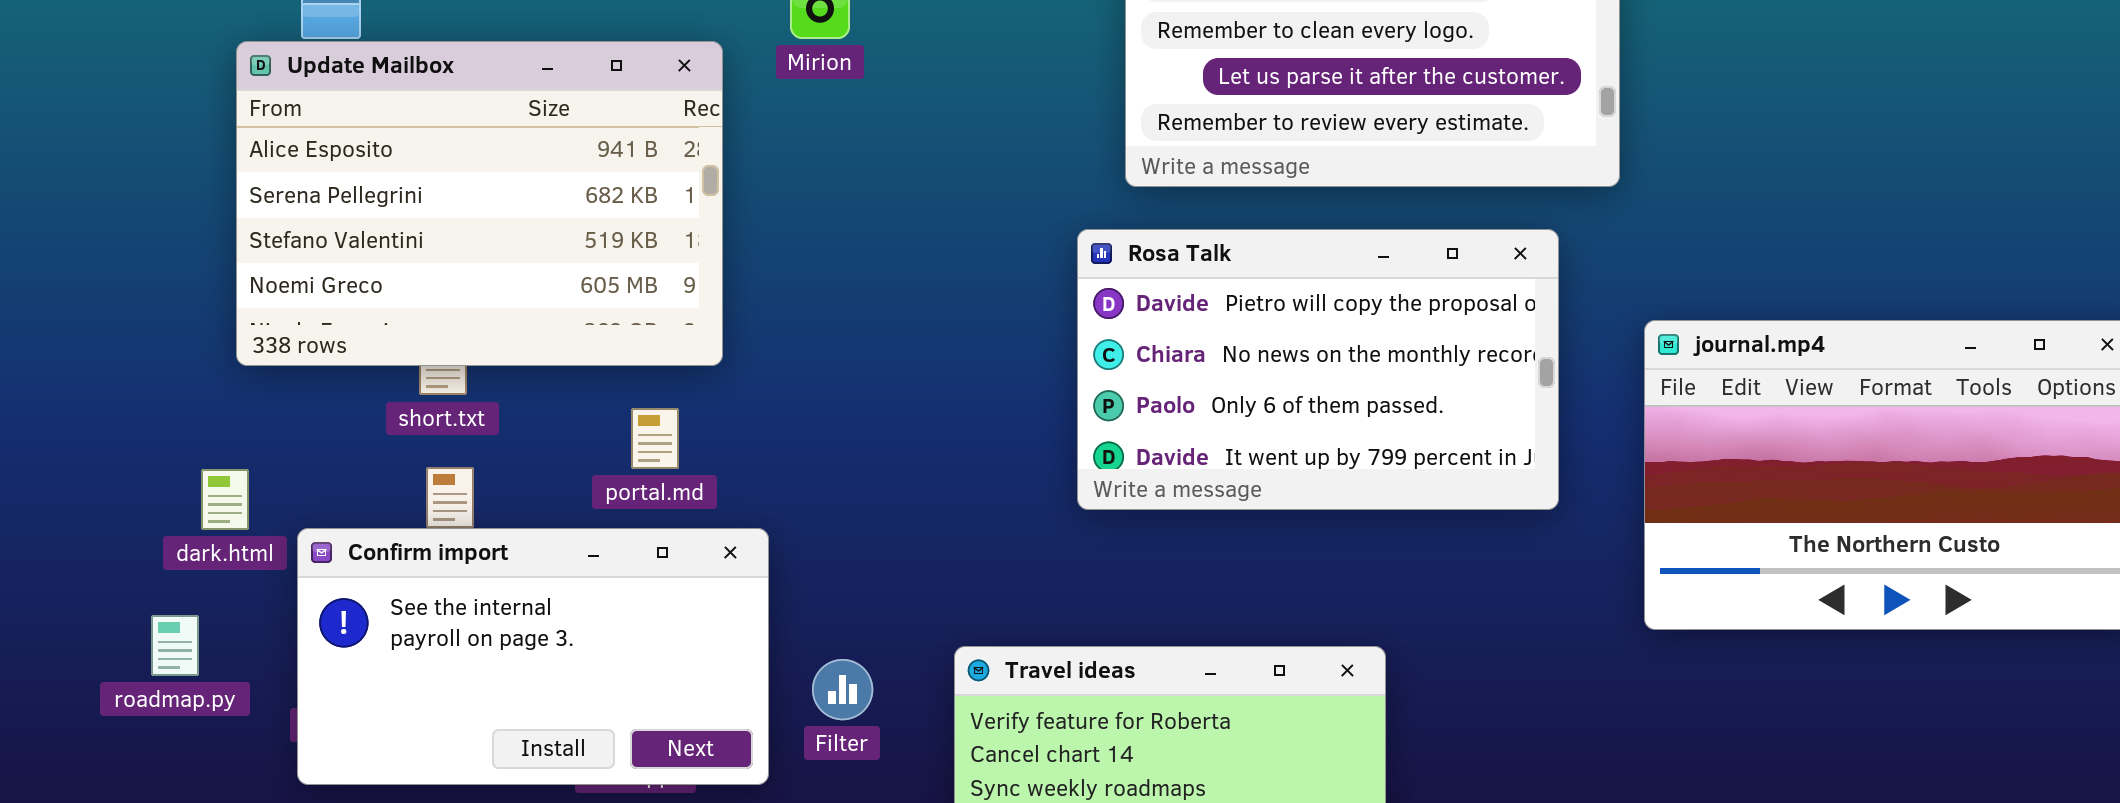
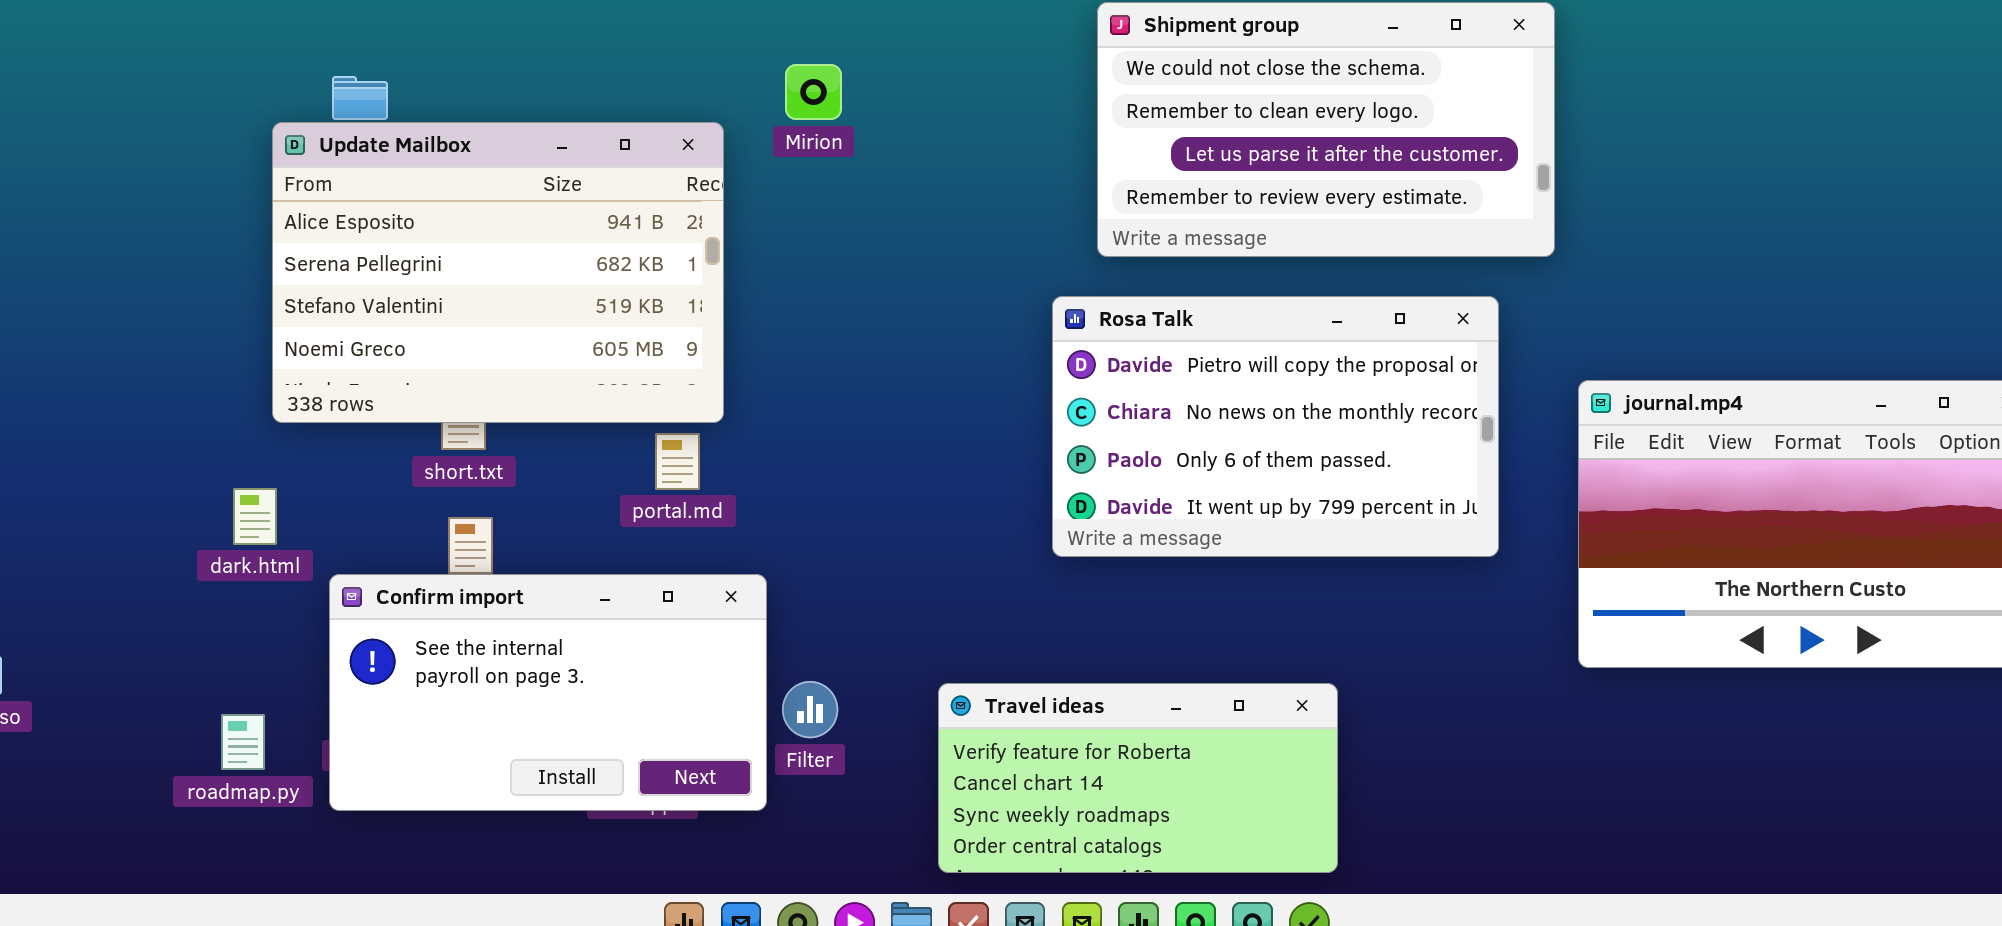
portal.md: [631,408,679,469] -> [655,433,700,490], moved
dark.html: [201,469,249,530] -> [233,488,277,545], moved
roadmap.py: [151,615,199,676] -> [221,714,265,770], moved
Filter: [812,659,873,720] -> [782,681,838,738], moved

